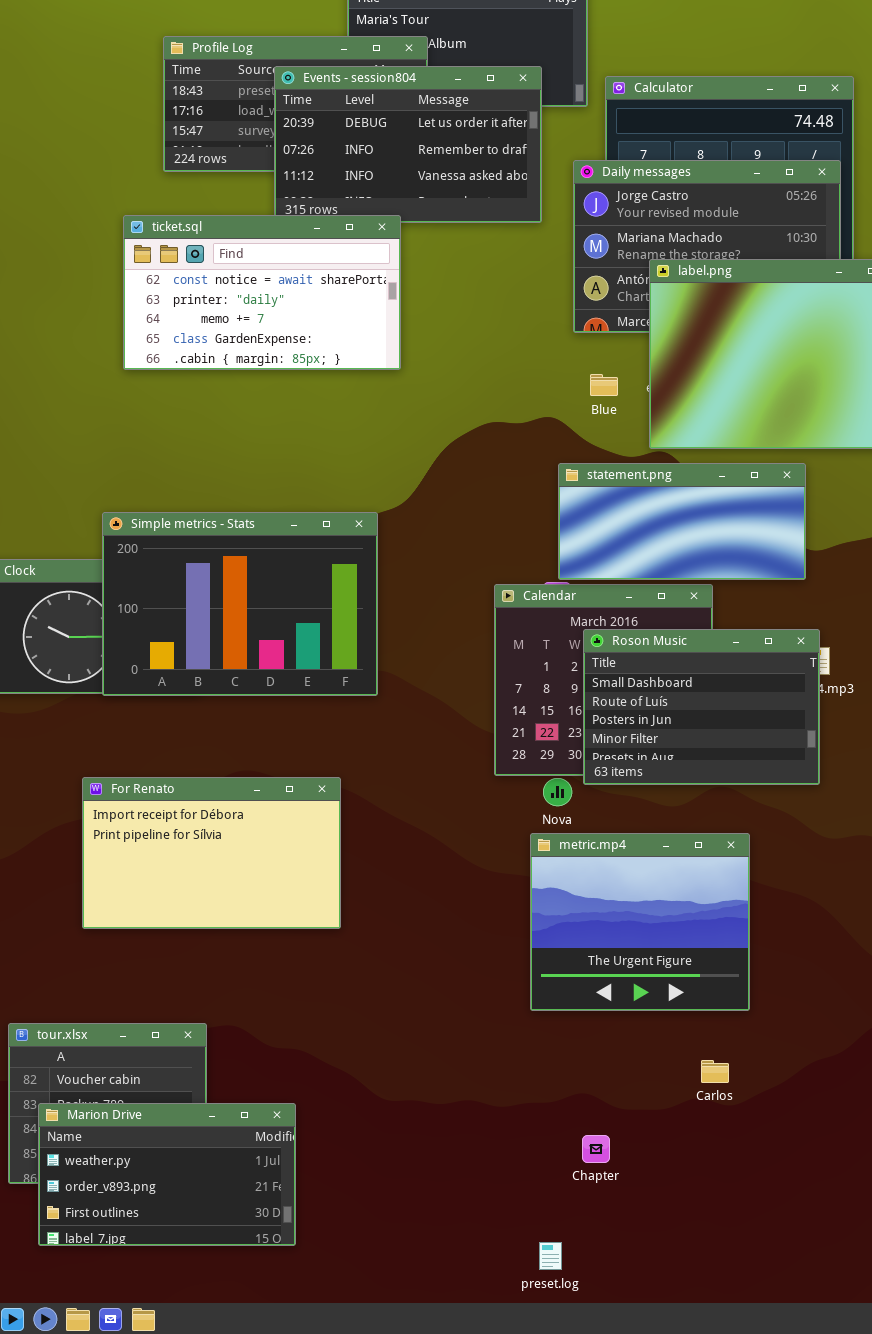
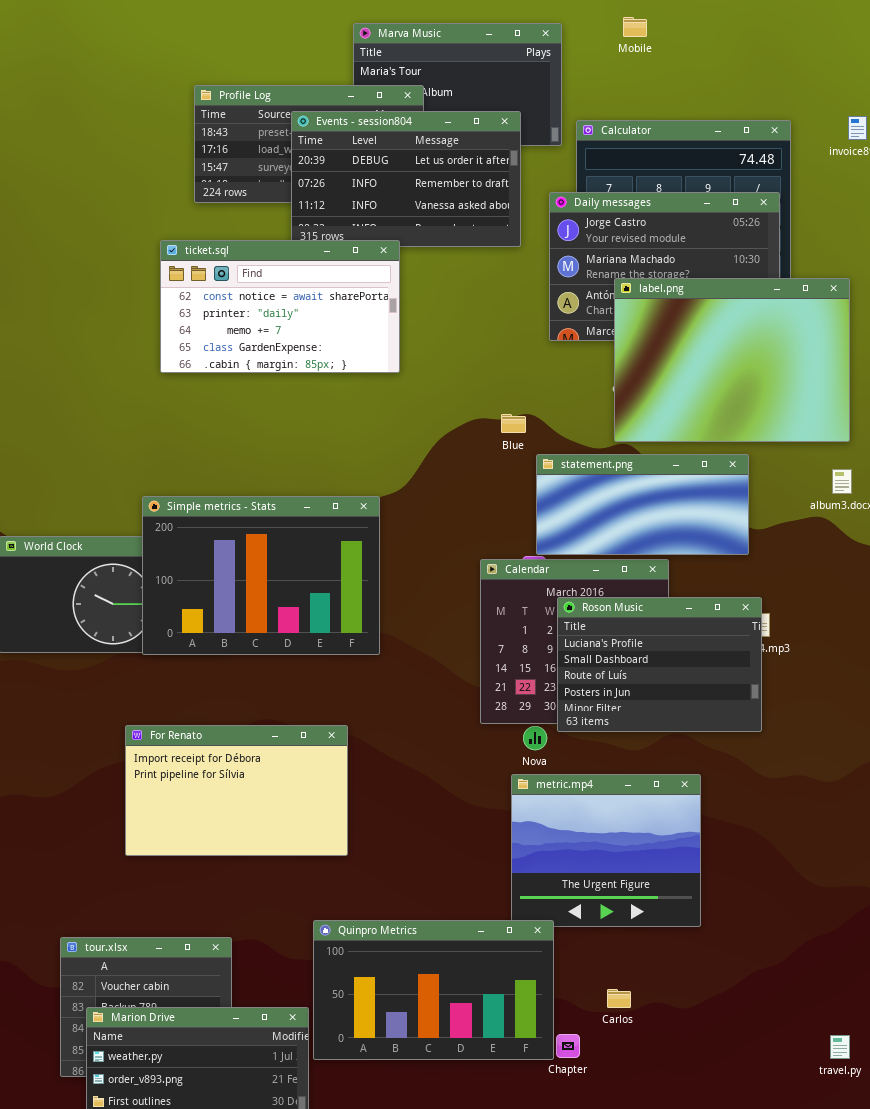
Blue: [590,374,618,396] -> [501,414,526,433], moved
Roson Music: [583,629,820,785] -> [557,597,762,732], scrolled up 1 row
Quinpro Metrics: none -> [313,920,554,1060], opened
Carlos: [701,1060,729,1083] -> [607,989,631,1008], moved

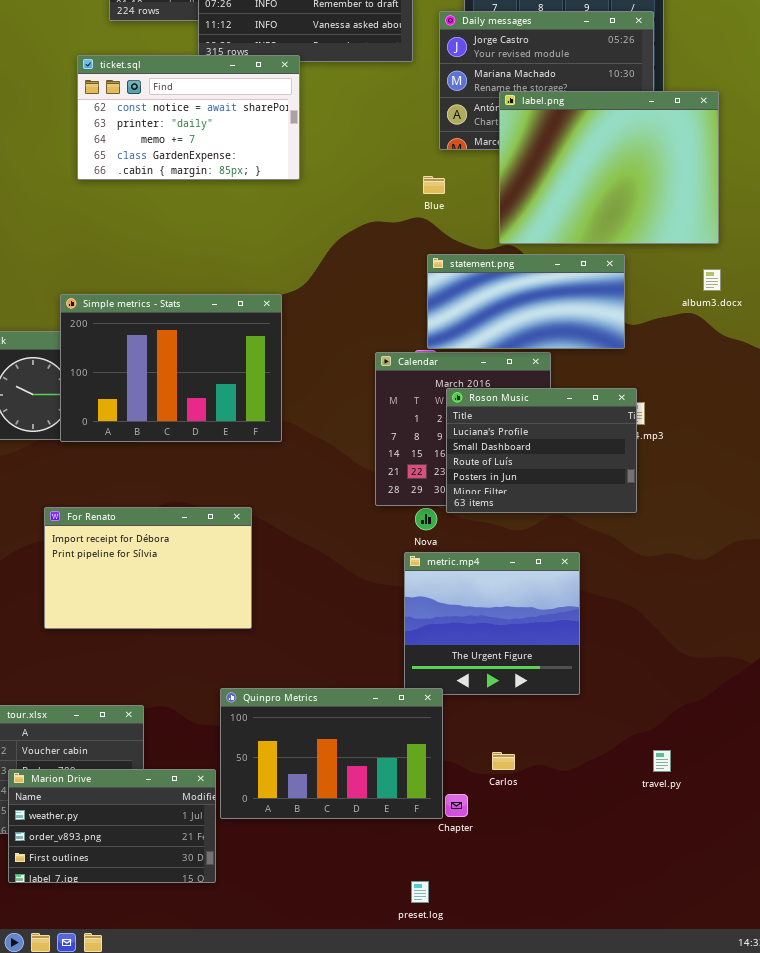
Blue: [501,414,526,433] -> [423,176,445,194], moved
travel.py: [830,1035,850,1059] -> [653,750,671,772], moved

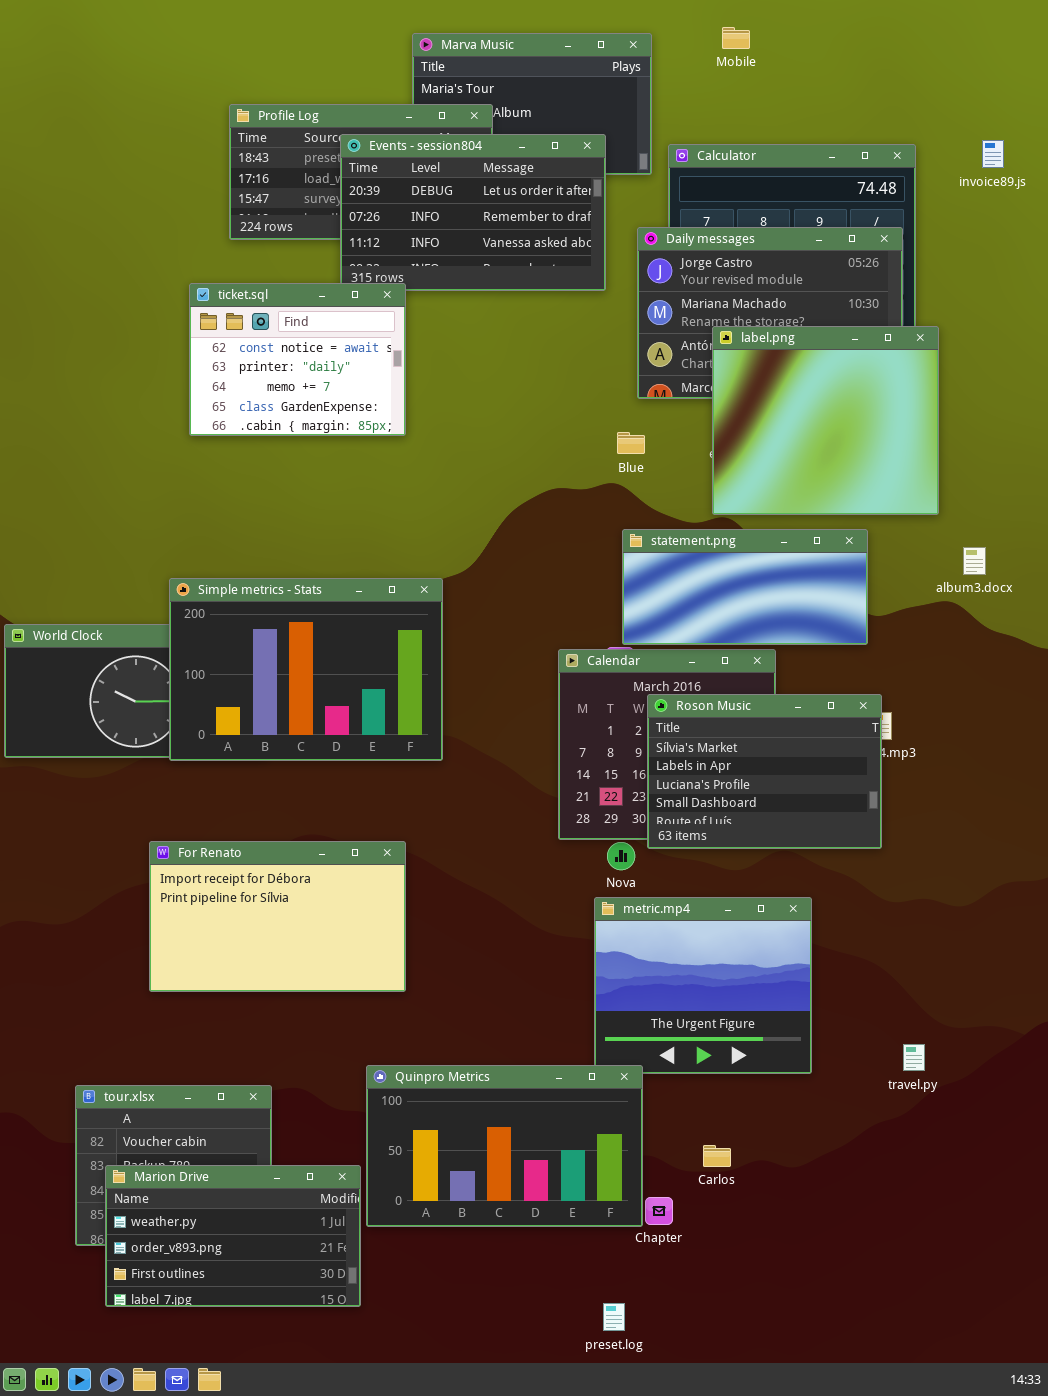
ticket.sql: [77,55,300,180] -> [189,283,406,436], resized
label.png: [499,91,719,244] -> [712,326,939,515], resized
Roson Music: [446,388,637,513] -> [647,694,882,849], scrolled up 2 rows
travel.py: [653,750,671,772] -> [903,1044,925,1071], moved

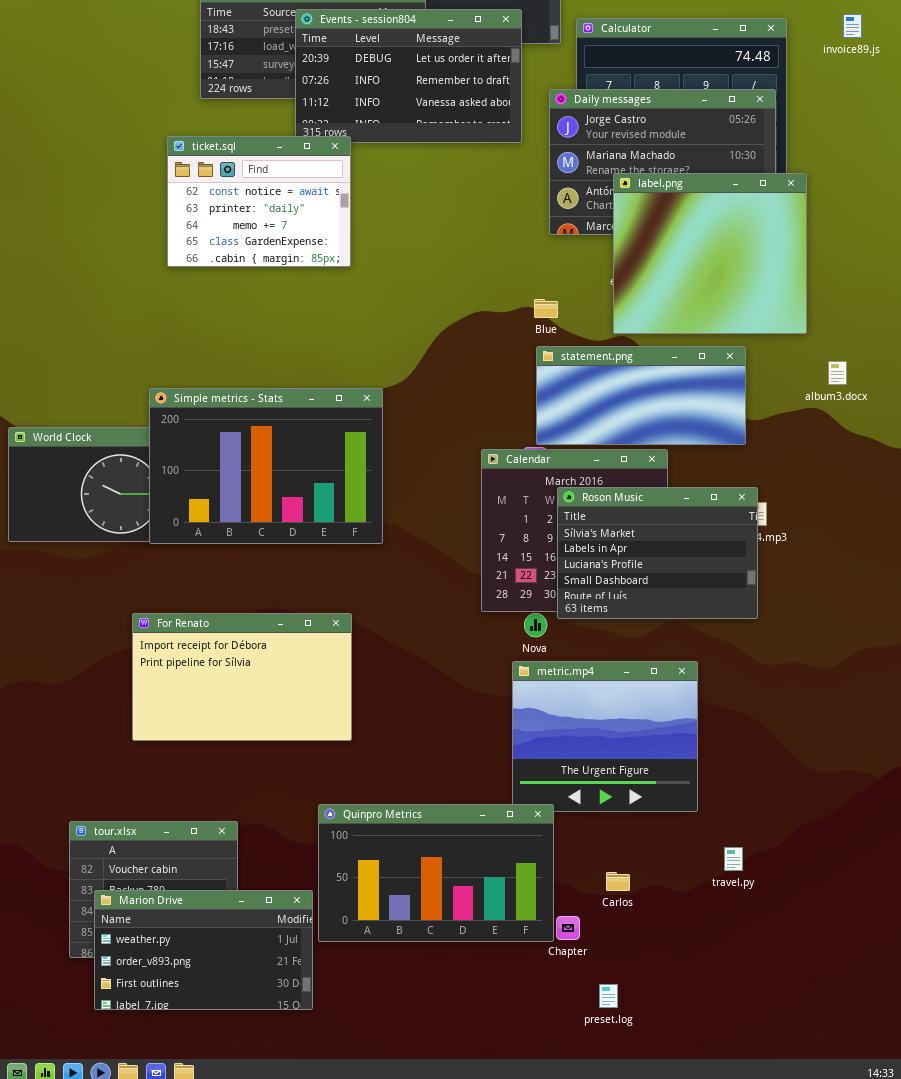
Blue: [617,432,645,454] -> [534,299,558,318], moved
travel.py: [903,1044,925,1071] -> [724,847,743,871], moved
preset.log: [603,1303,625,1331] -> [599,984,618,1008], moved

